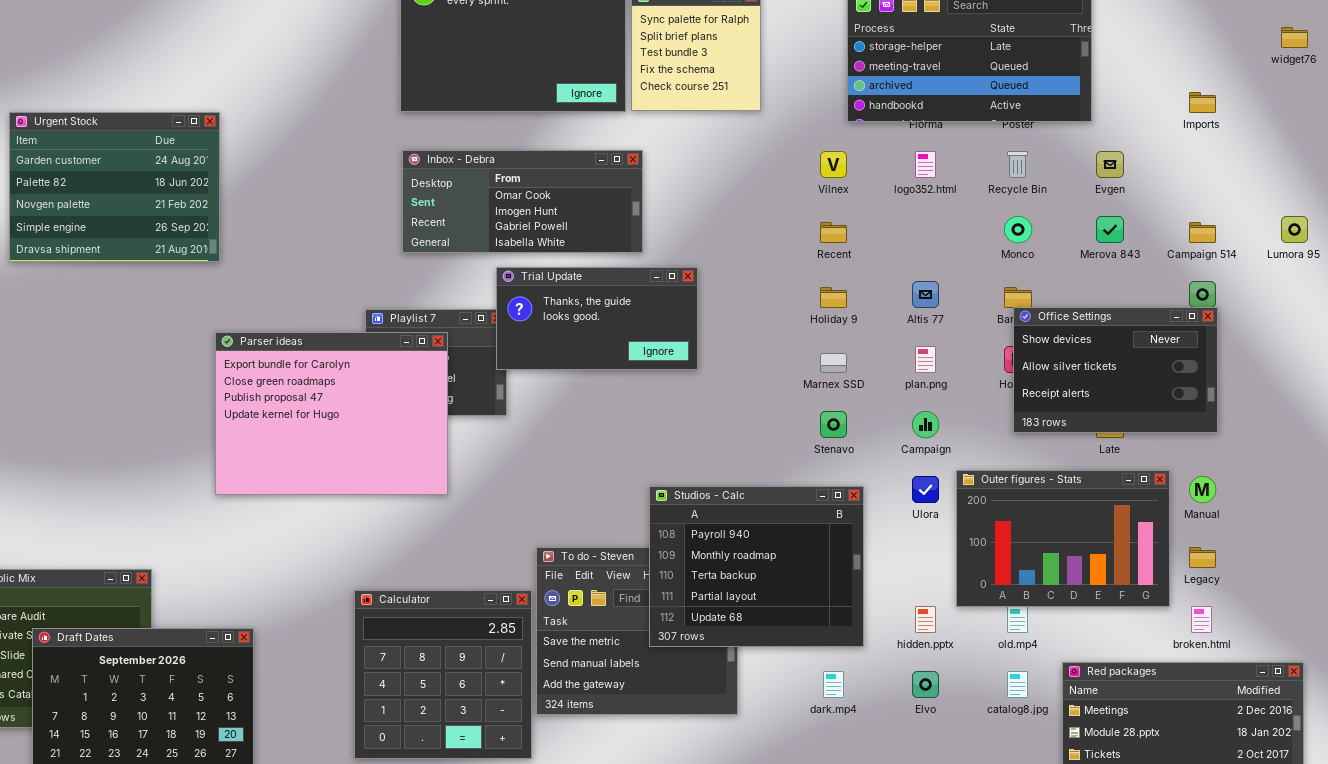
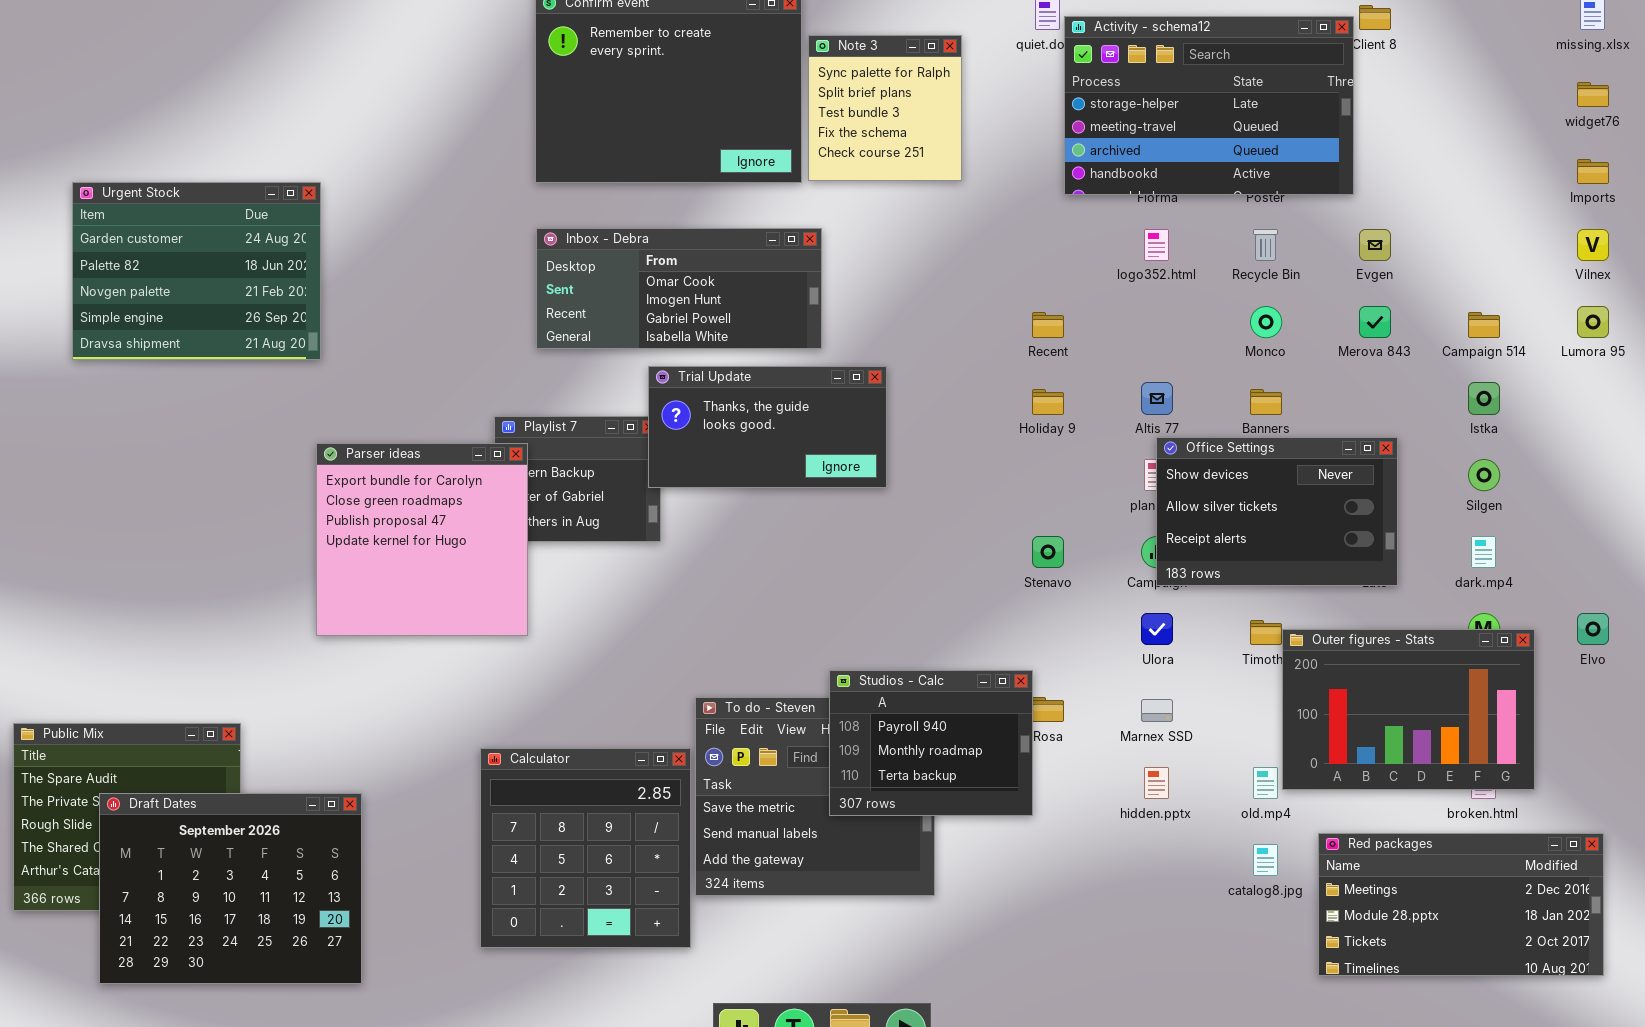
Imports: [1189,92,1216,113] -> [1577,159,1609,184], moved
Vilnex: [820,151,847,178] -> [1577,229,1609,261], moved
Office Settings: [1013,307,1218,433] -> [1156,437,1398,586], moved
Parser ideas: [215,332,448,495] -> [316,443,528,636], resized
Marnex SSD: [820,353,847,373] -> [1141,699,1173,722], moved
Outer figures - Stats: [956,470,1170,607] -> [1282,629,1535,790], moved
Studios - Calc: [649,486,864,647] -> [829,670,1033,816], resized
dark.mp4: [823,671,844,698] -> [1471,536,1496,568], moved
Elvo: [912,671,939,698] -> [1577,613,1609,645], moved

